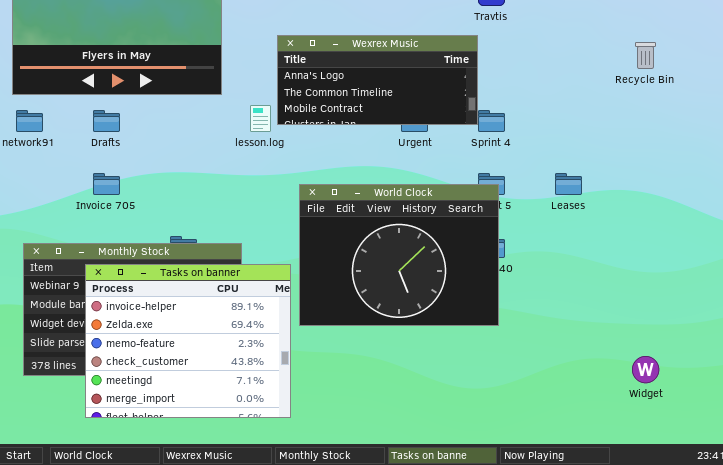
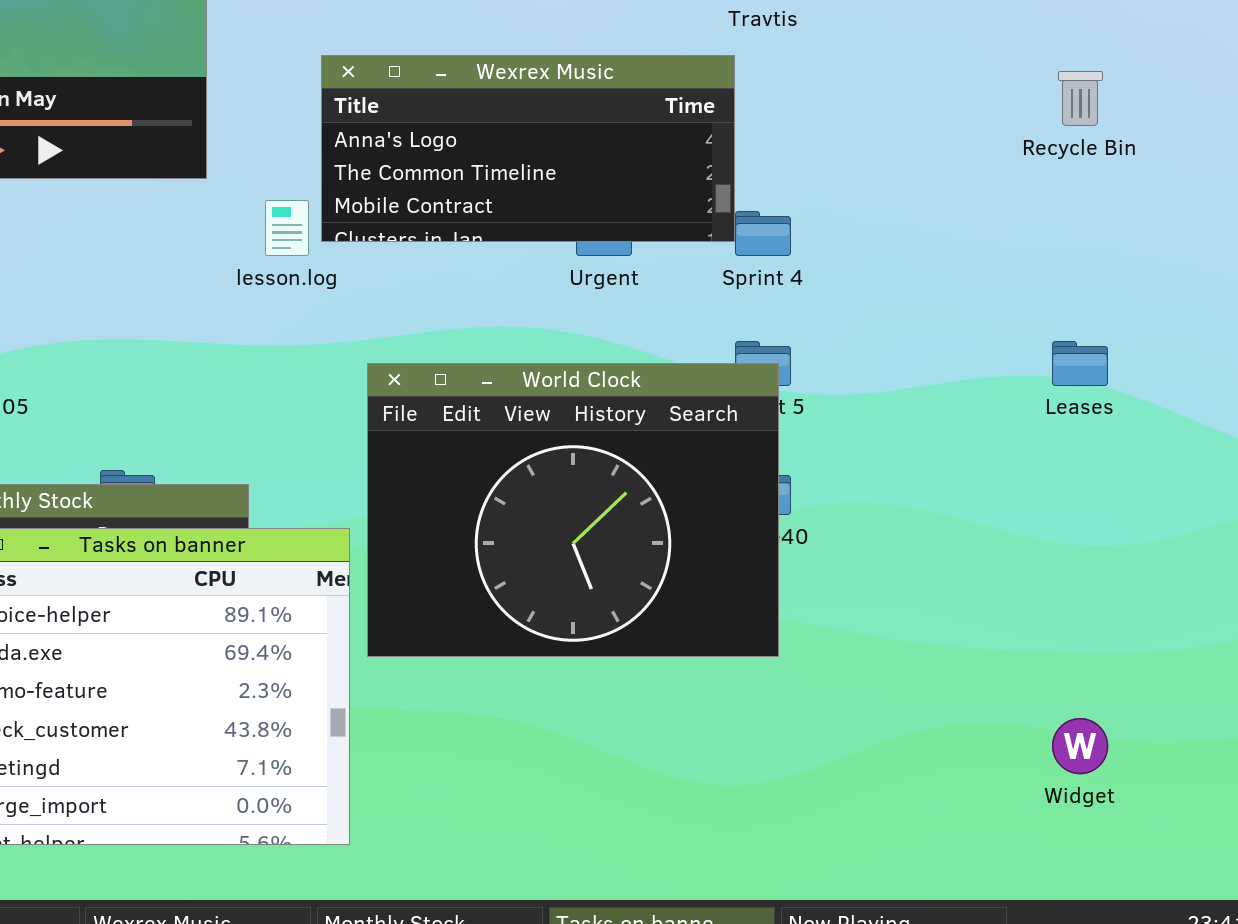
Leases: [555,173,582,195] -> [1052,341,1108,386], moved

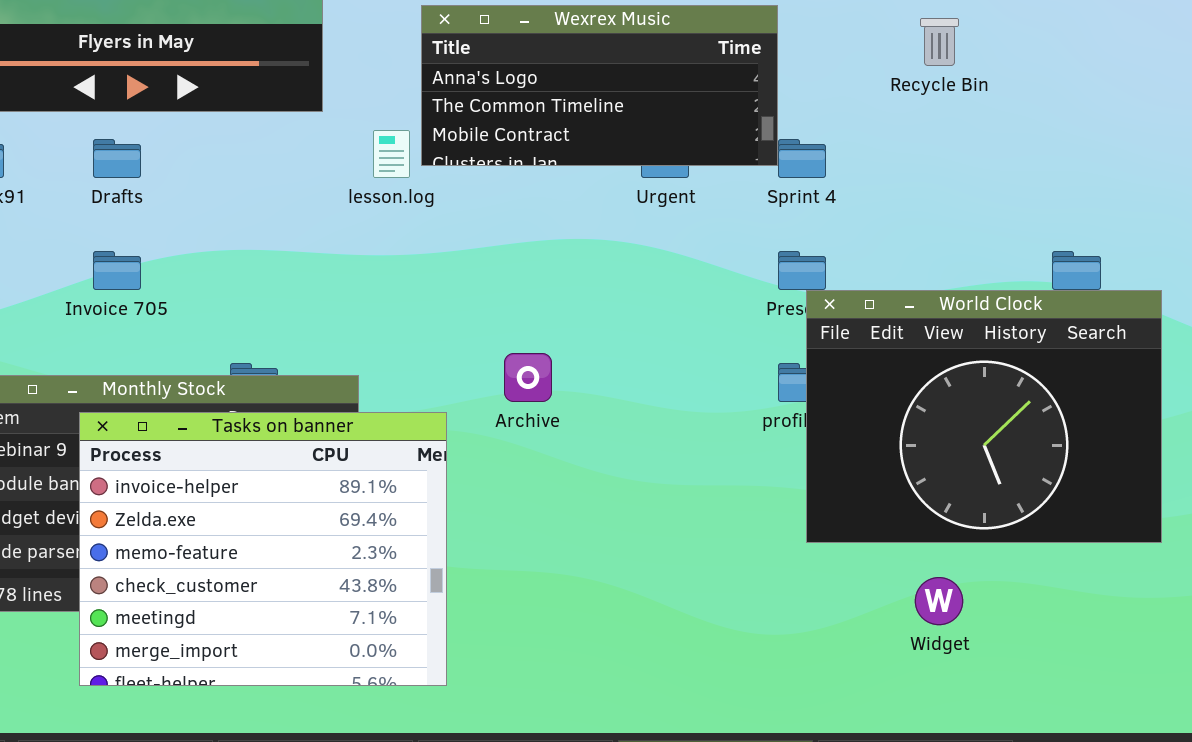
Recycle Bin: [1058,71,1103,126] -> [920,18,959,66], moved
World Clock: [367,363,779,657] -> [806,290,1162,543], moved
Widget: [1052,718,1108,774] -> [915,577,963,625], moved

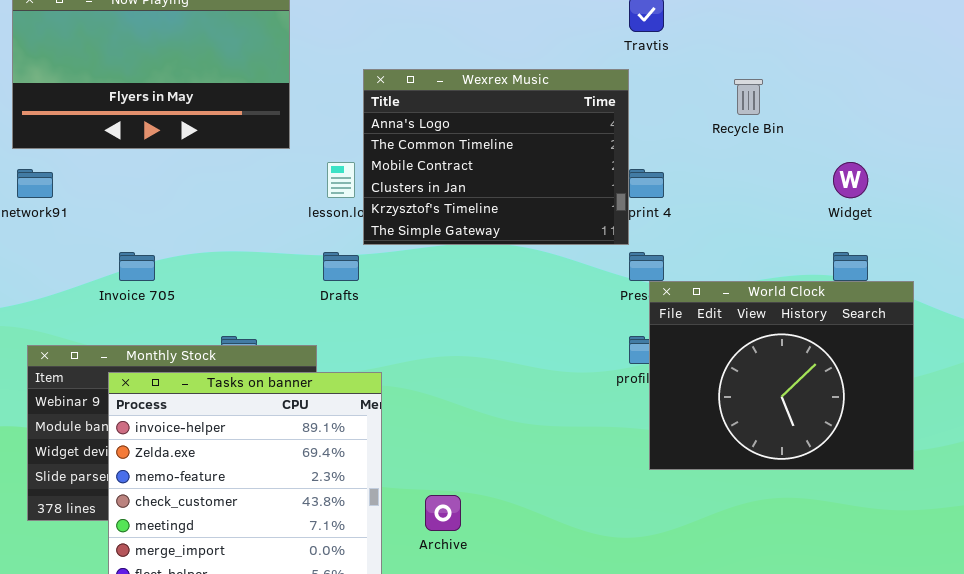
Wexrex Music: [421,5,778,166] -> [363,69,629,245], resized
Drafts: [93,139,141,178] -> [323,252,359,281], moved
Archive: [504,353,552,402] -> [425,495,461,531], moved
Widget: [915,577,963,625] -> [833,162,868,198], moved

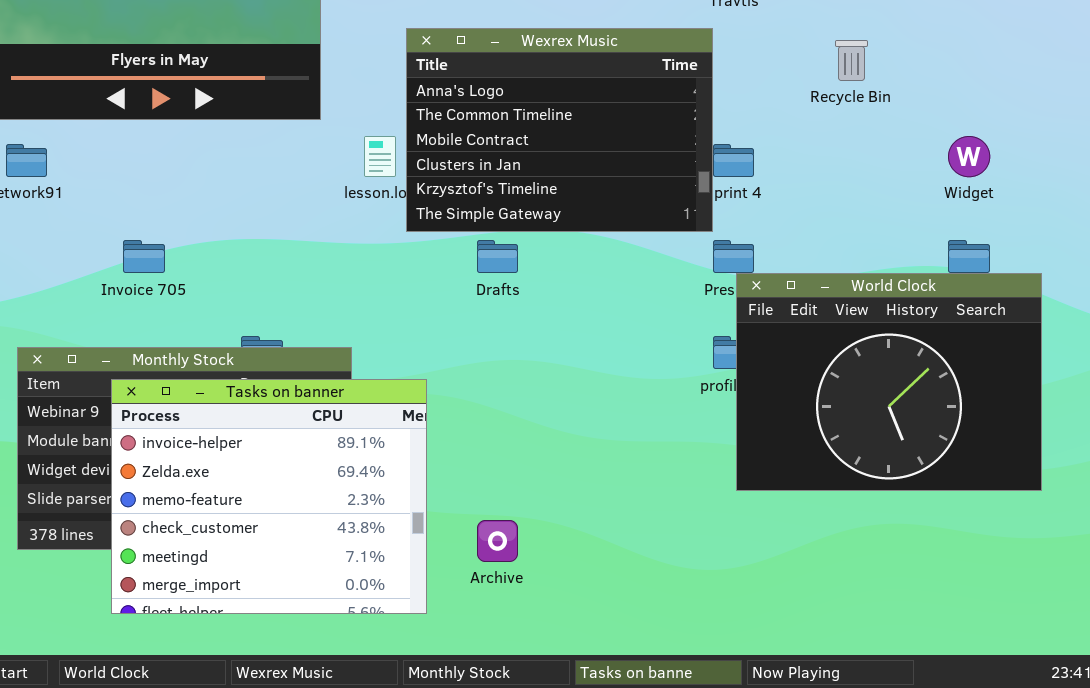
Drafts: [323,252,359,281] -> [477,240,518,273], moved

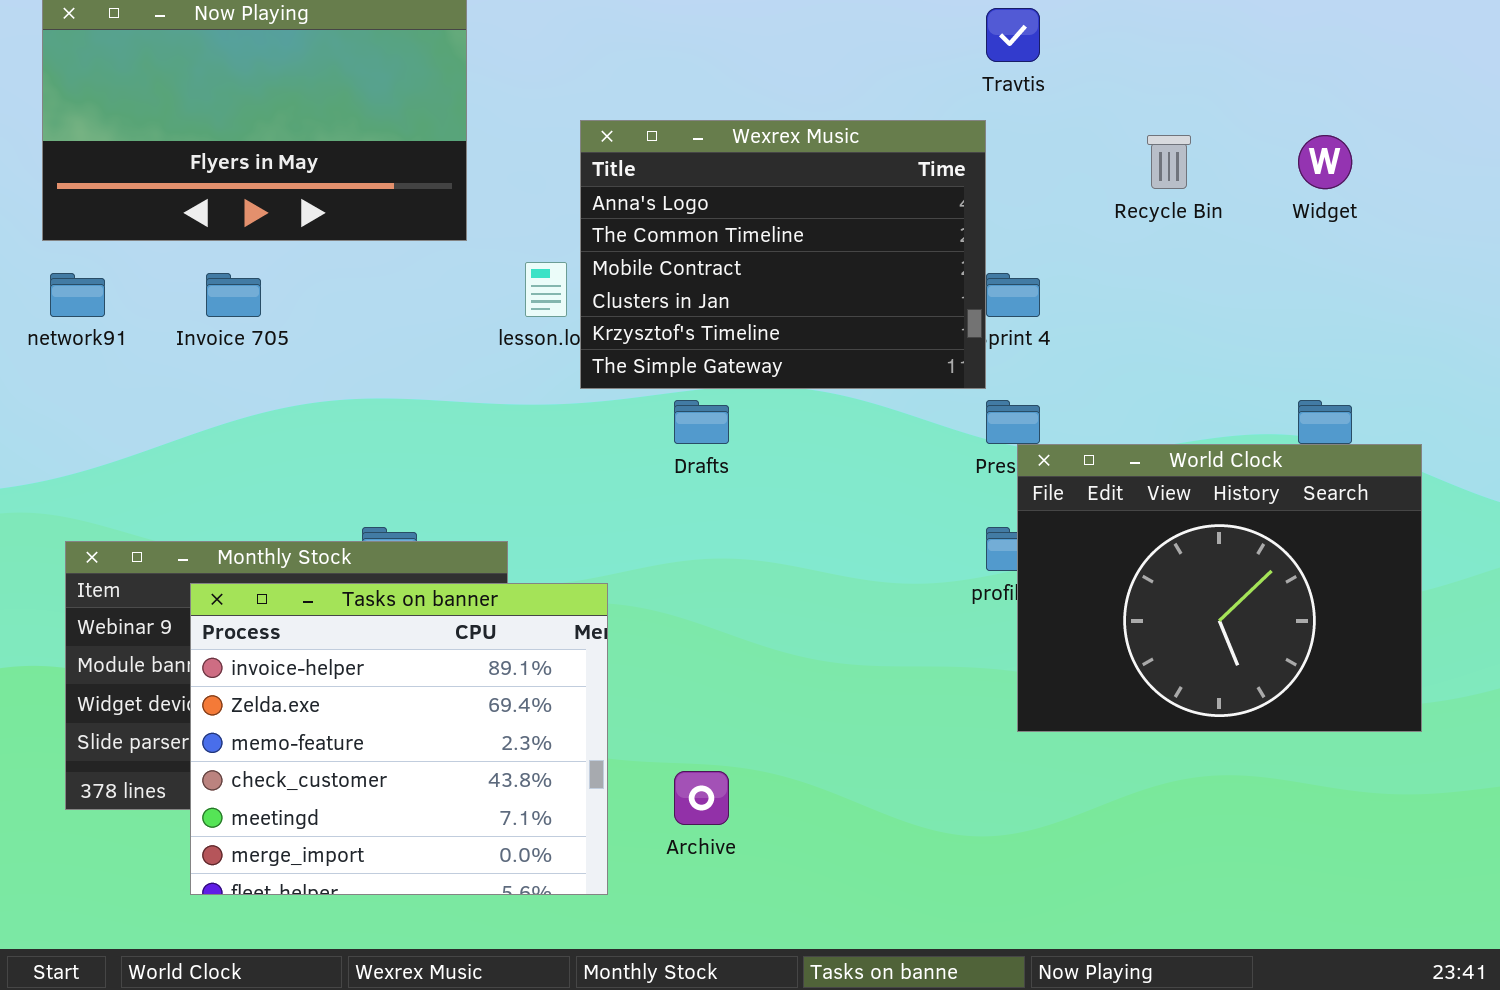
Widget: [948,136,990,177] -> [1298,135,1352,189], moved
Invoice 705: [123,240,165,273] -> [206,273,261,317], moved

